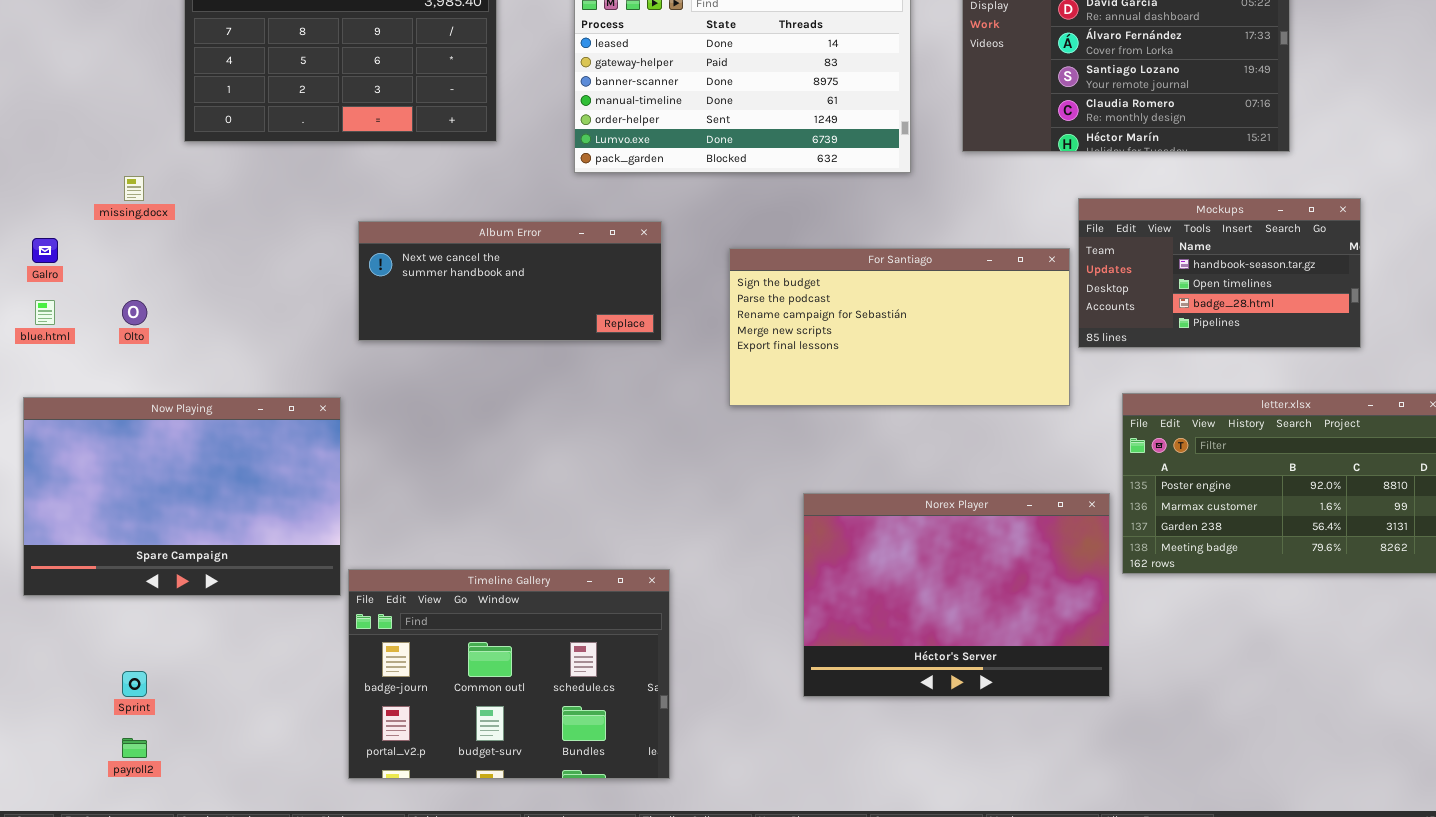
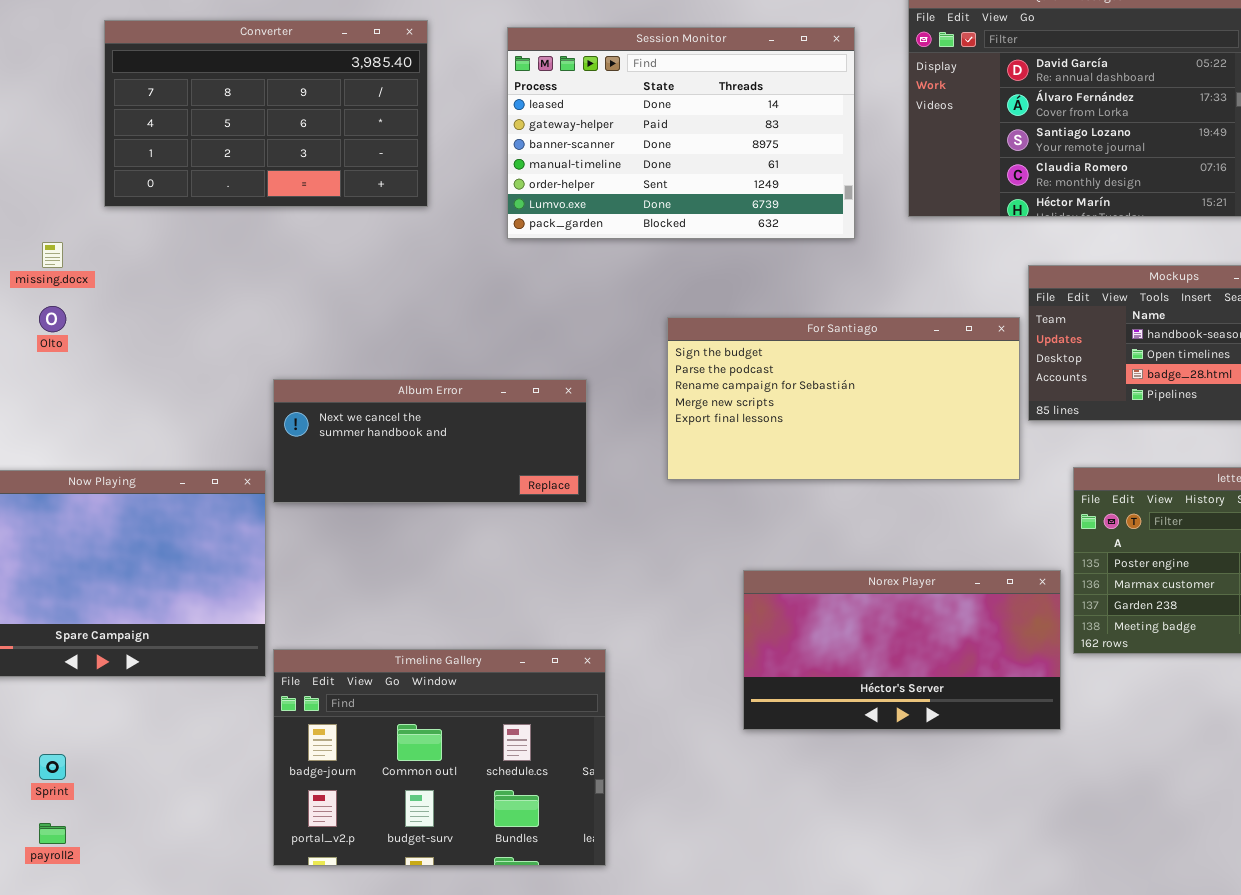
Album Error: [358,221,662,341] -> [273,379,587,503], moved
Olto: [122,300,147,325] -> [39,306,66,332], moved
Norex Player: [803,493,1110,697] -> [743,570,1061,730], resized

